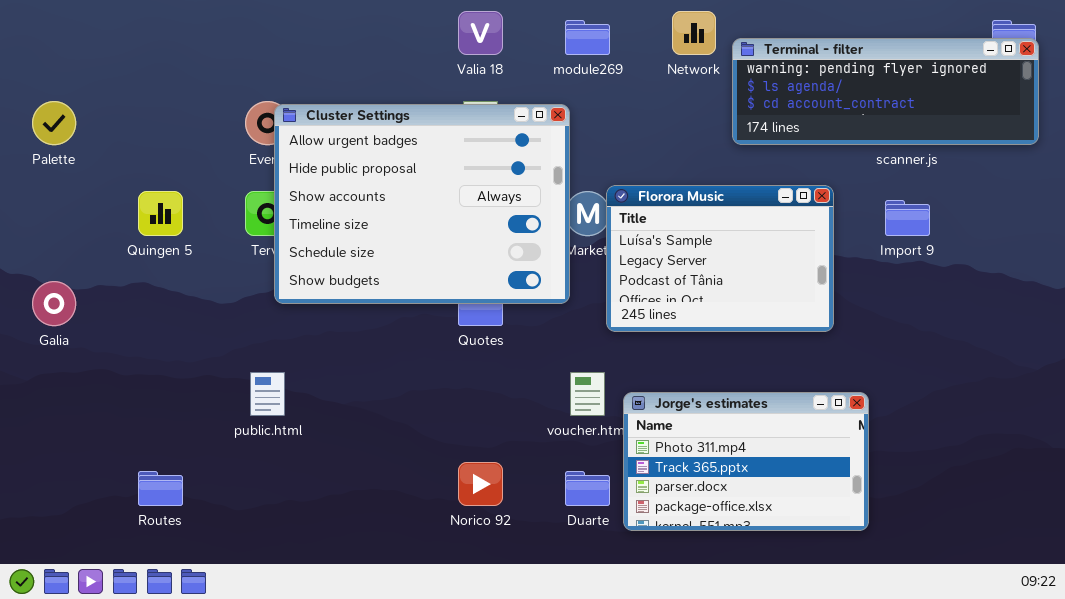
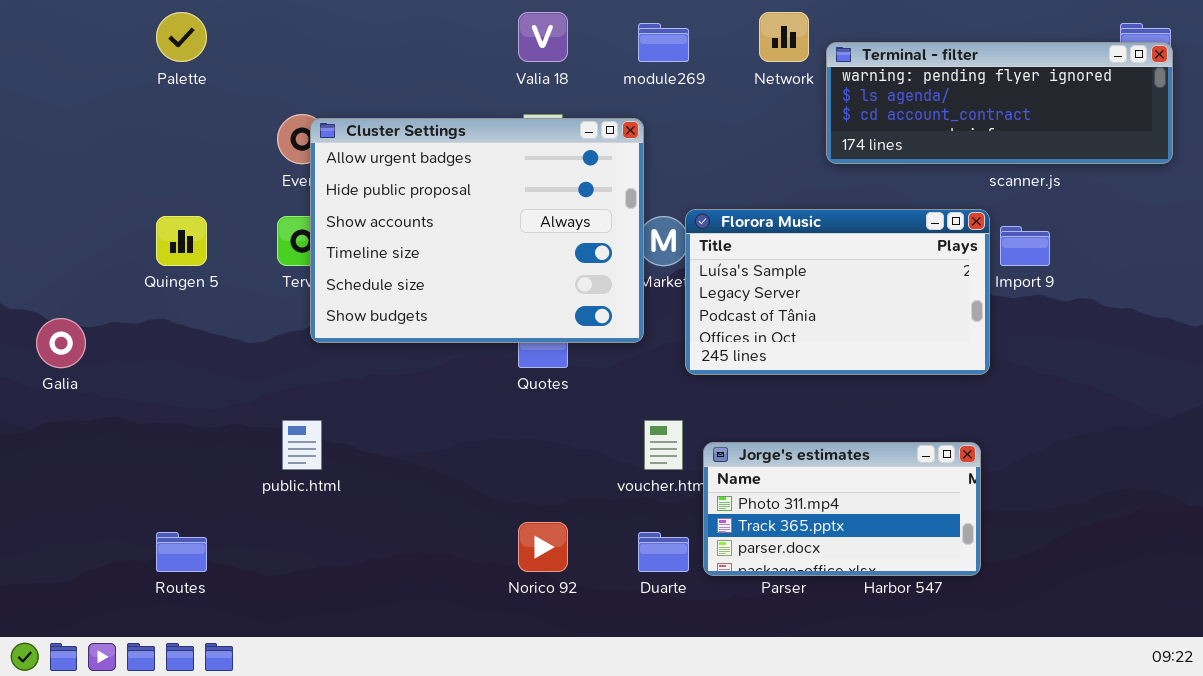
Palette: [32,101,76,145] -> [156,12,207,62], moved
Florora Music: [606,185,834,332] -> [685,209,990,375], resized
Jorge's estimates: [623,392,869,531] -> [703,442,981,576], resized

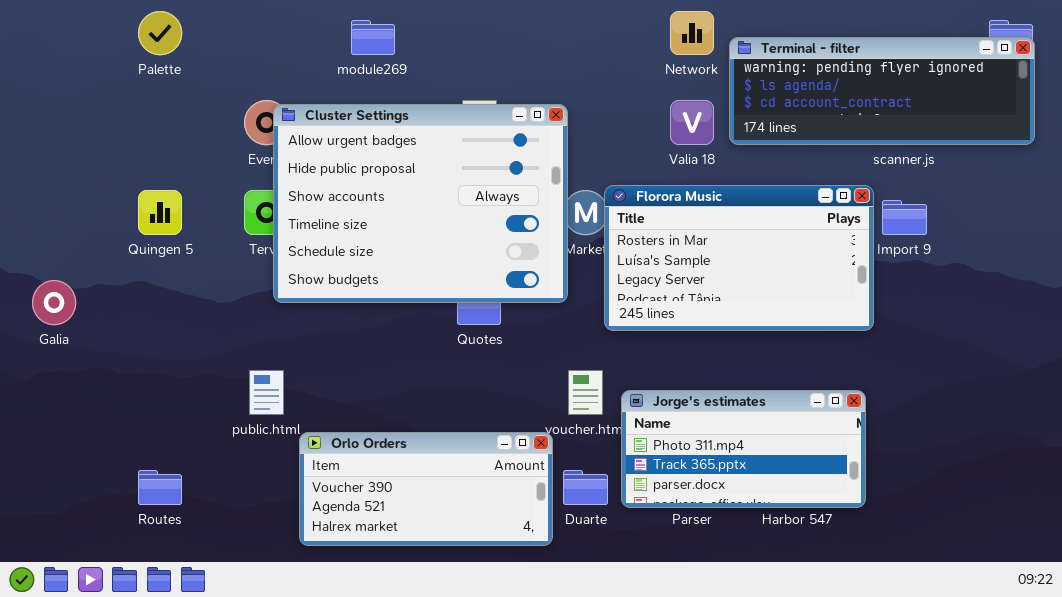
Valia 18: [518,12,568,62] -> [670,100,714,145], moved
module269: [638,23,689,62] -> [351,20,395,55], moved
Florora Music: [685,209,990,375] -> [604,185,874,331], scrolled up 1 row
Orlo Orders: none -> [299,432,553,546], opened

